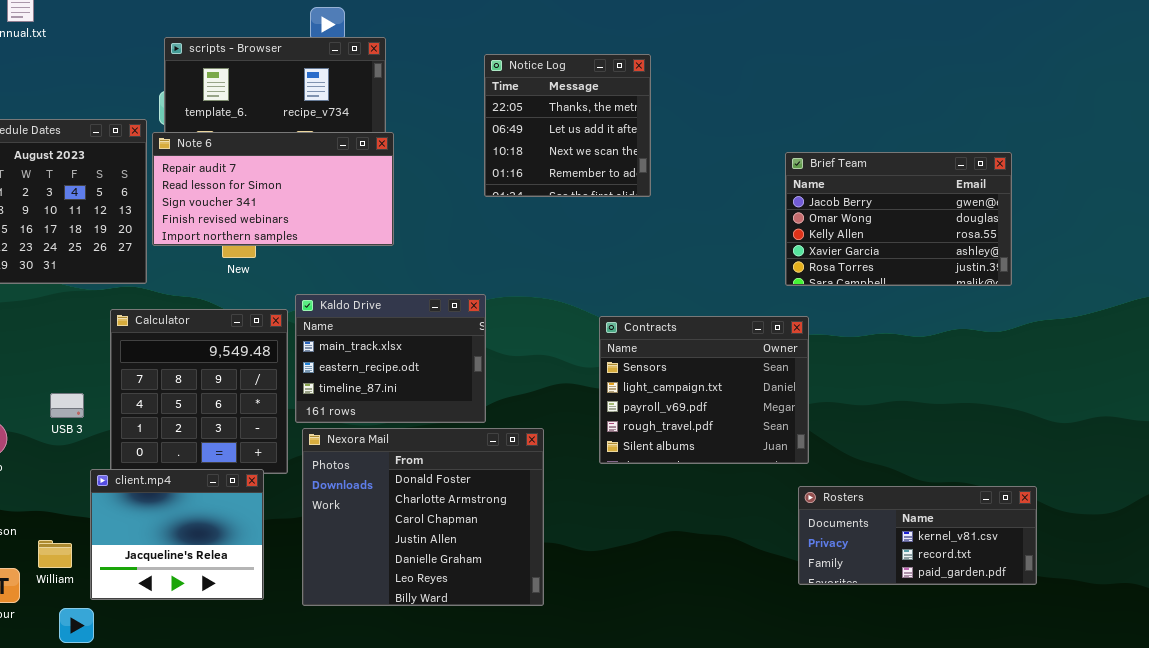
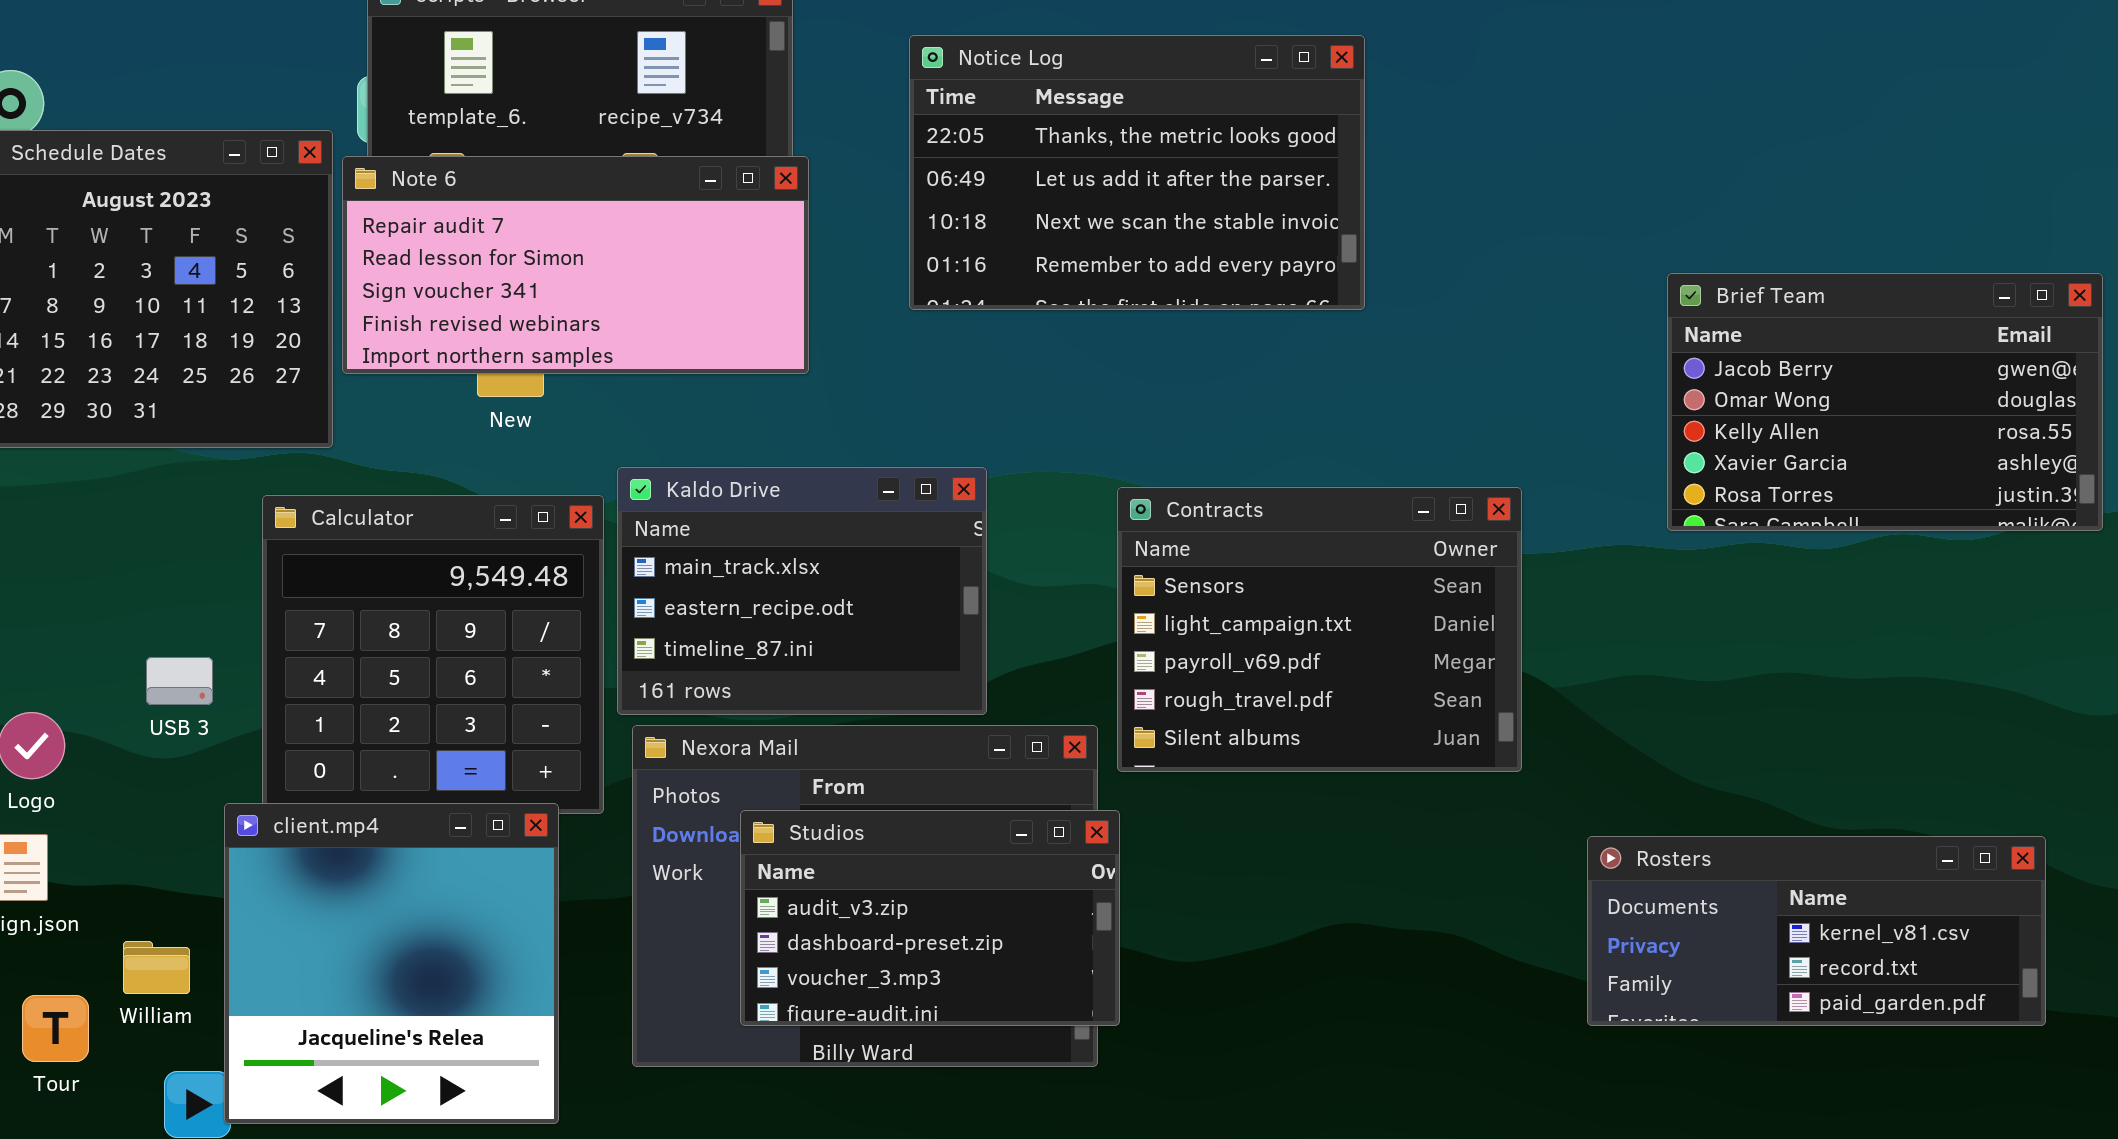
Notice Log: [484,54,651,197] -> [909,35,1365,310], moved, resized
Brief Team: [785,152,1012,286] -> [1667,273,2103,531], moved
Contracts: [599,316,809,464] -> [1117,487,1522,772], moved
client.mp4: [90,469,264,600] -> [224,803,559,1124], resized
Studios: none -> [740,810,1120,1026], opened

